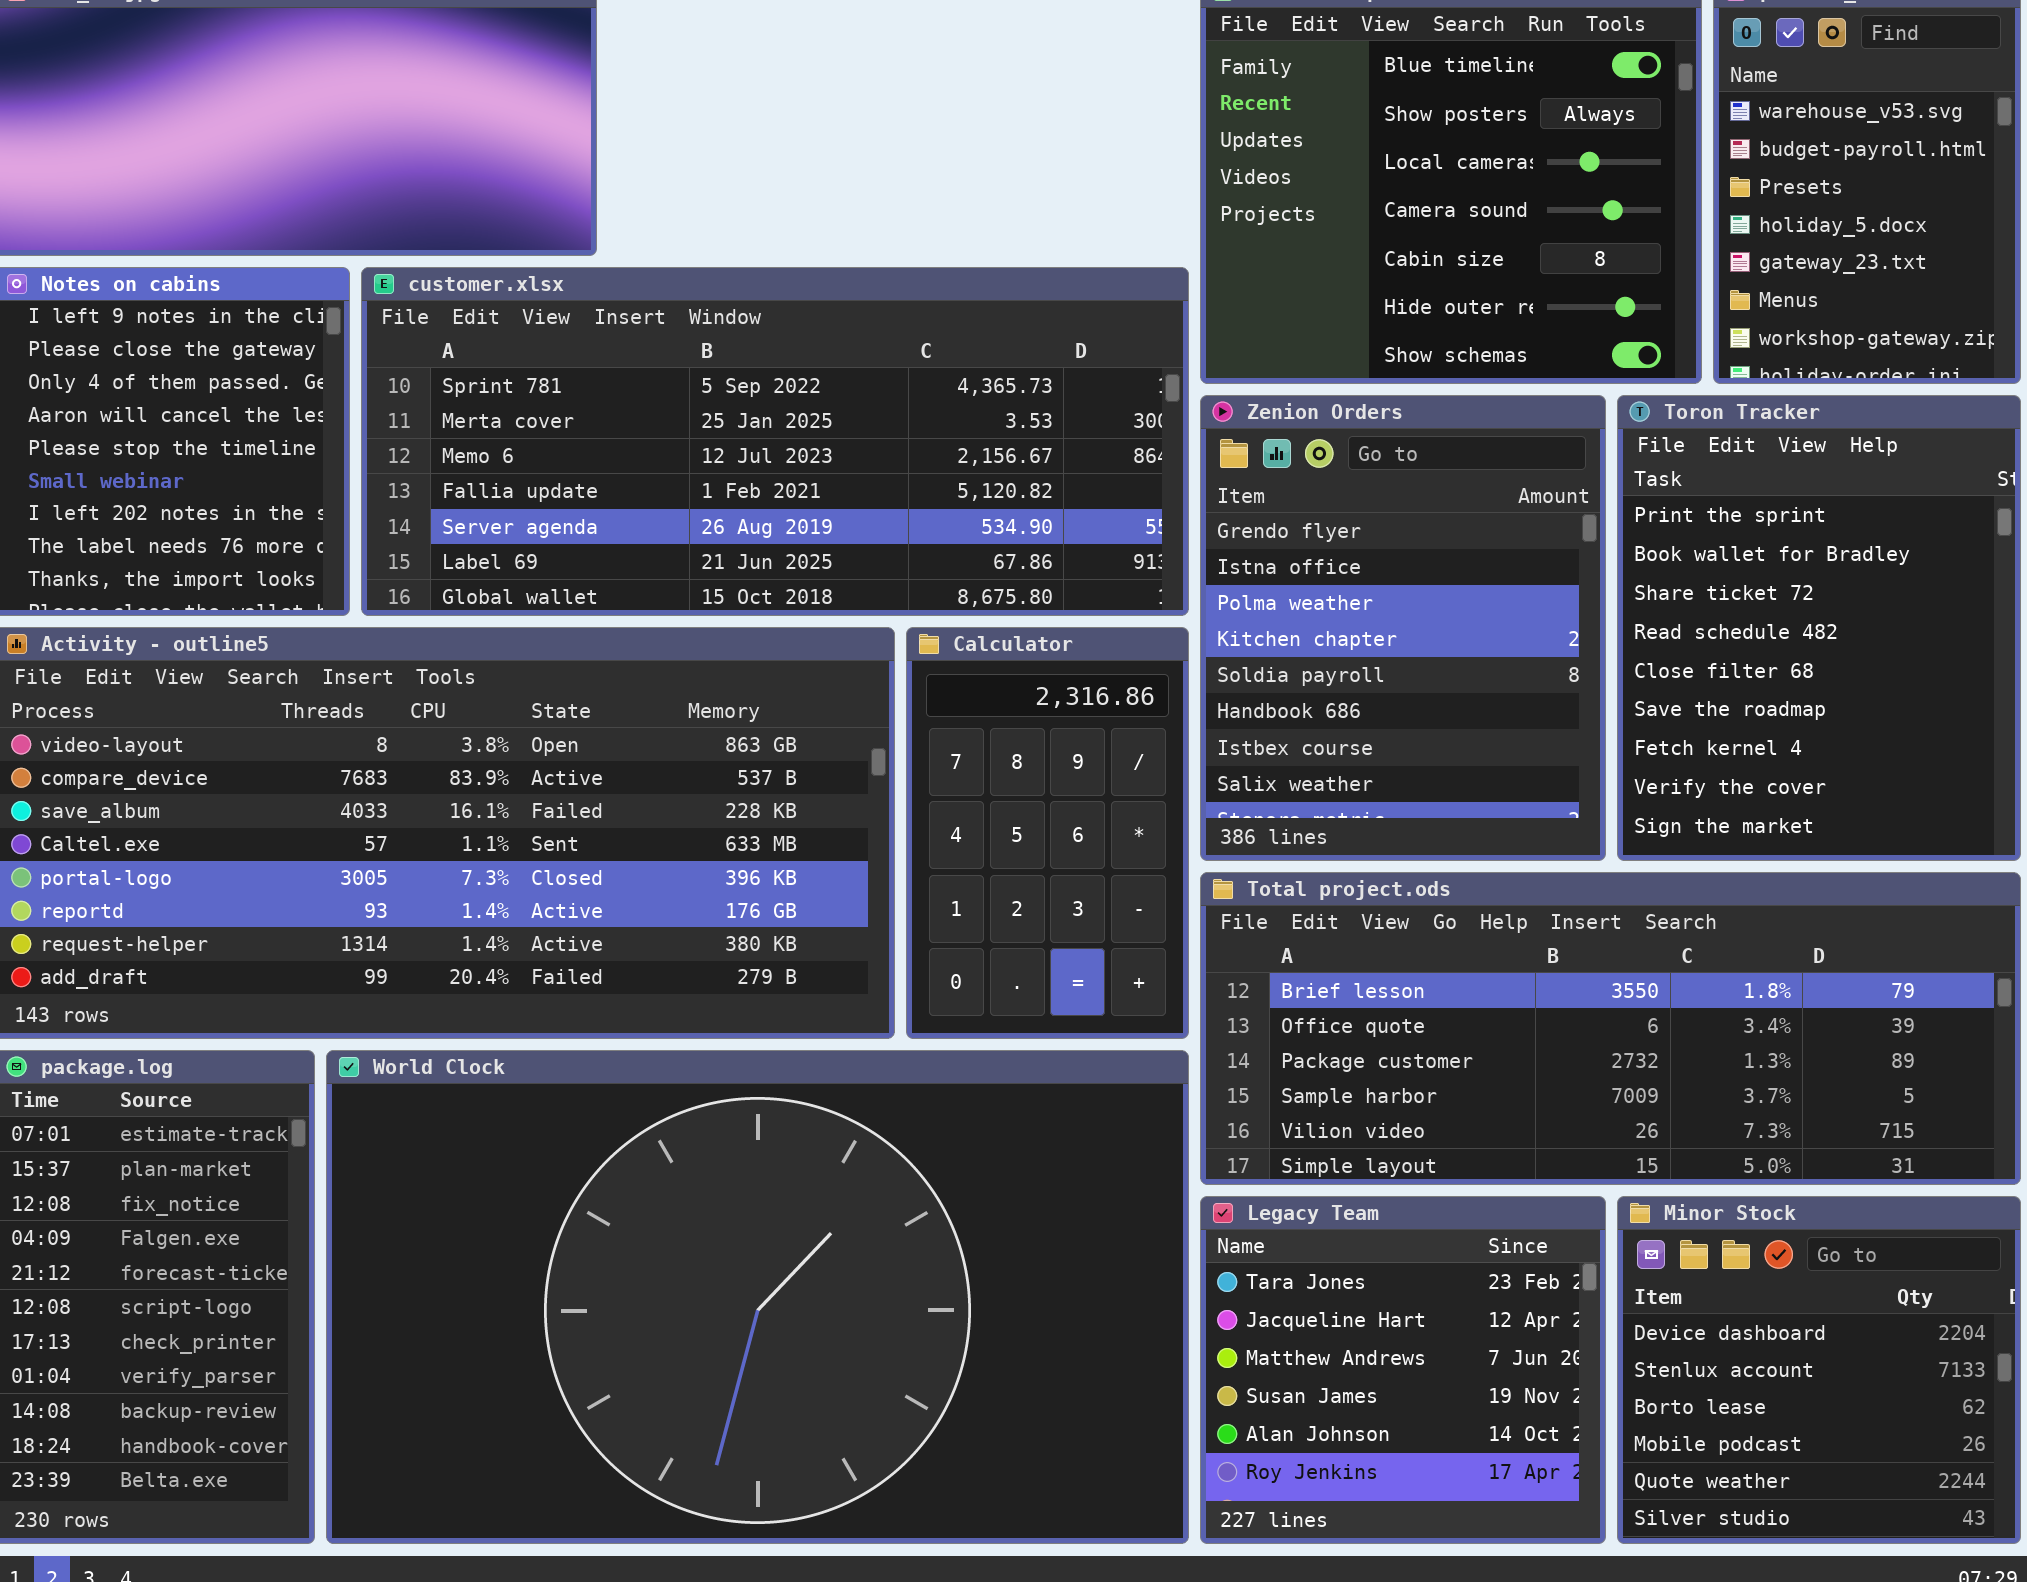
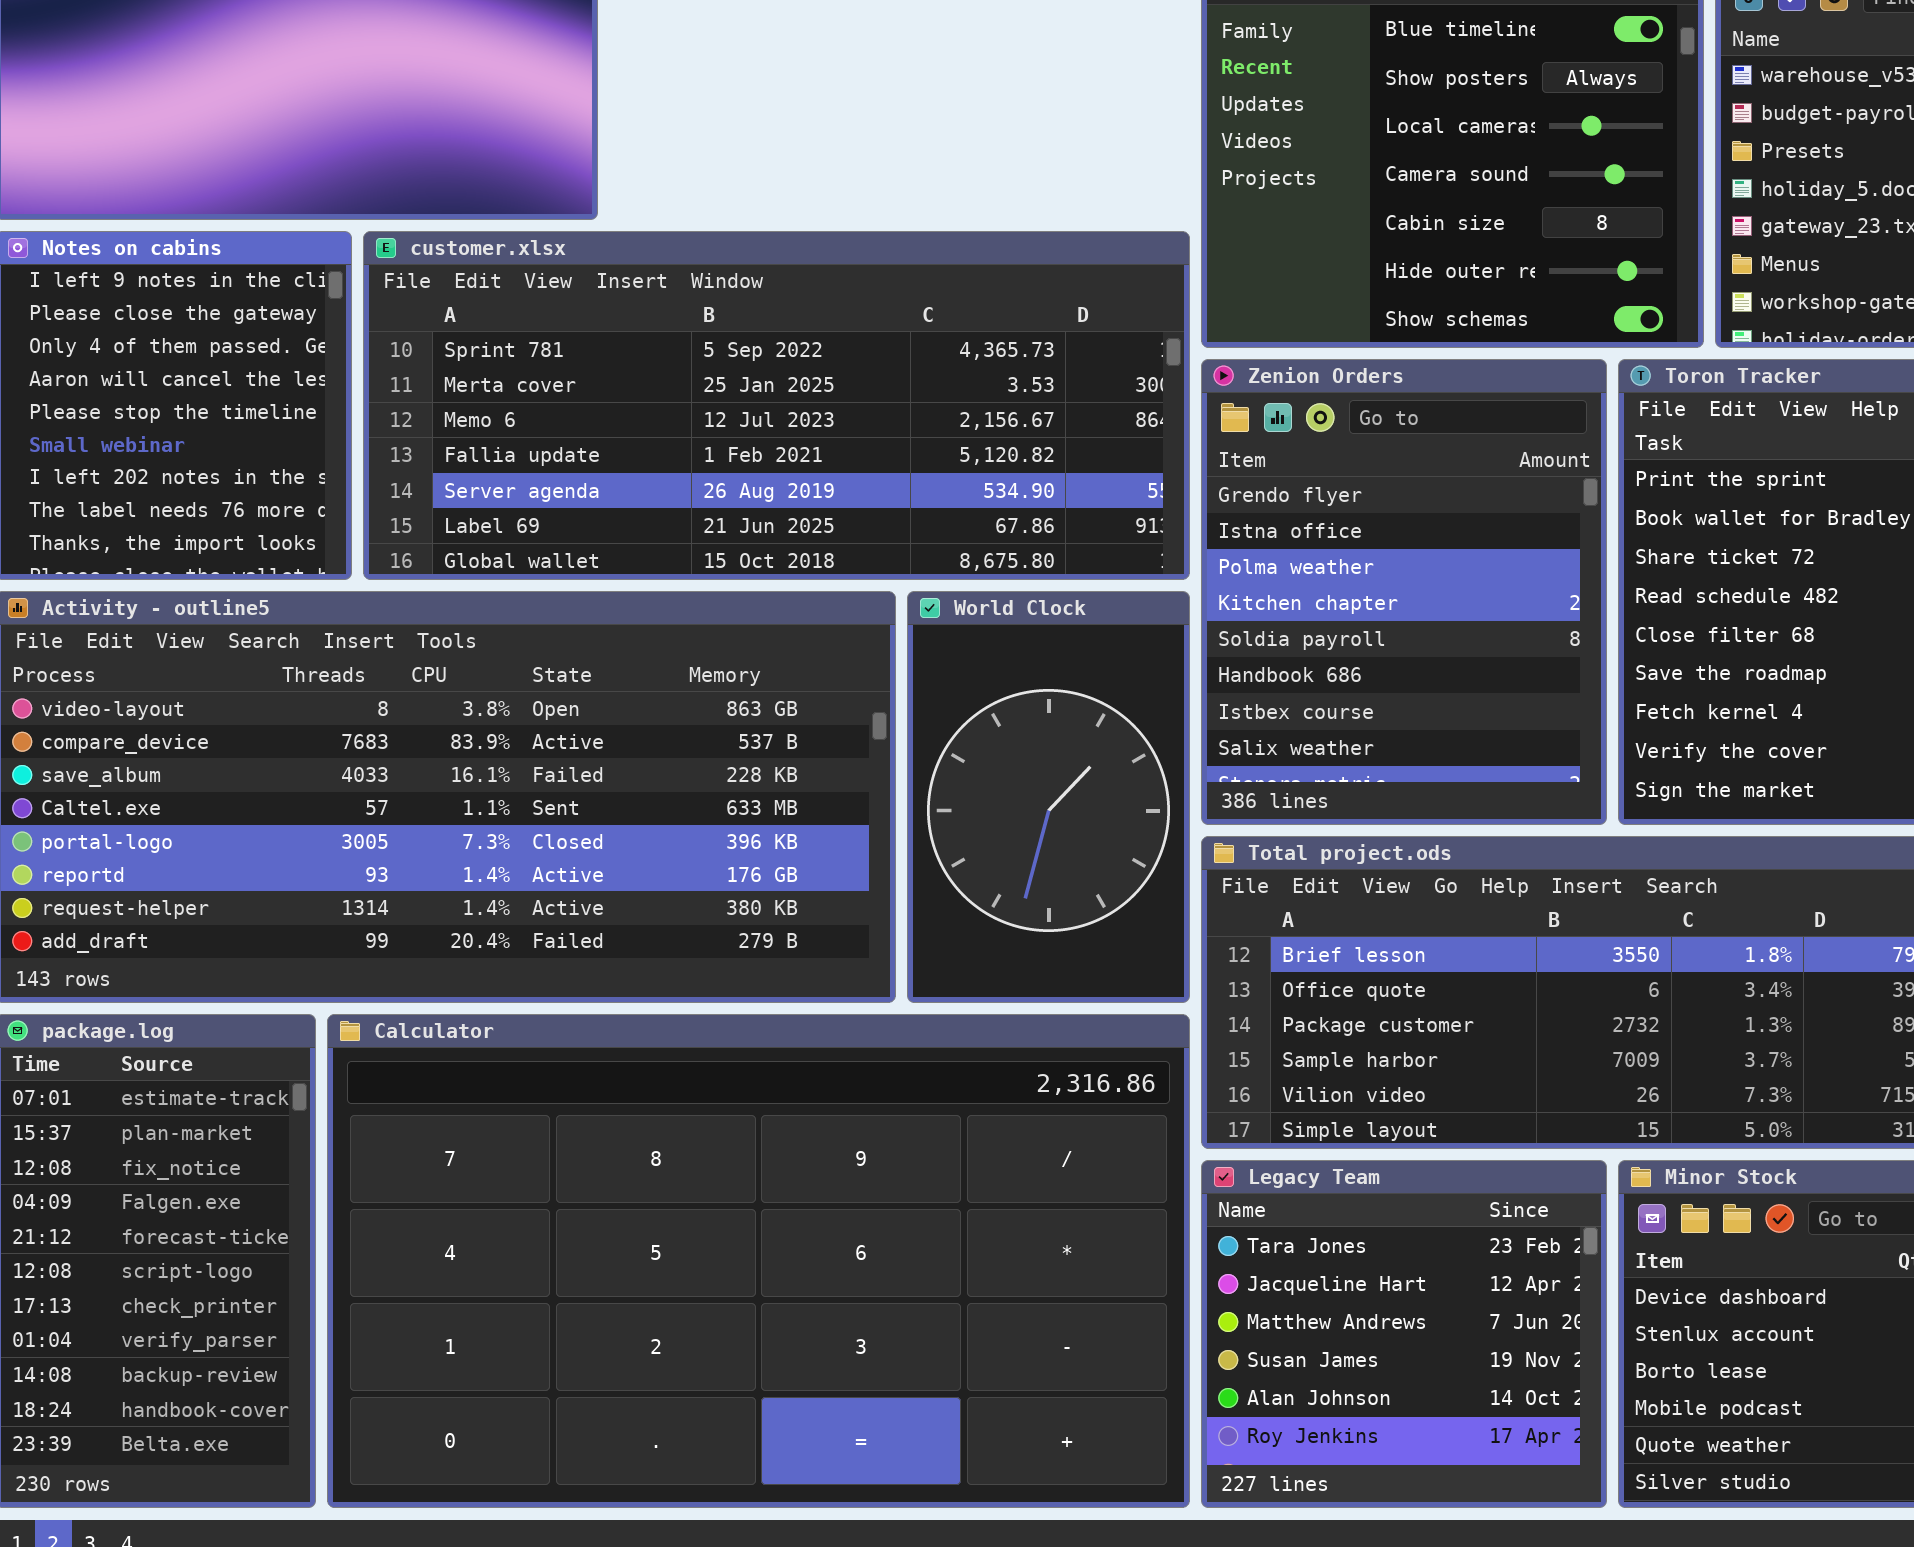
Calculator: [906,627,1189,1039] -> [327,1014,1190,1508], moved, resized
World Clock: [326,1050,1189,1544] -> [907,591,1190,1003], moved, resized

